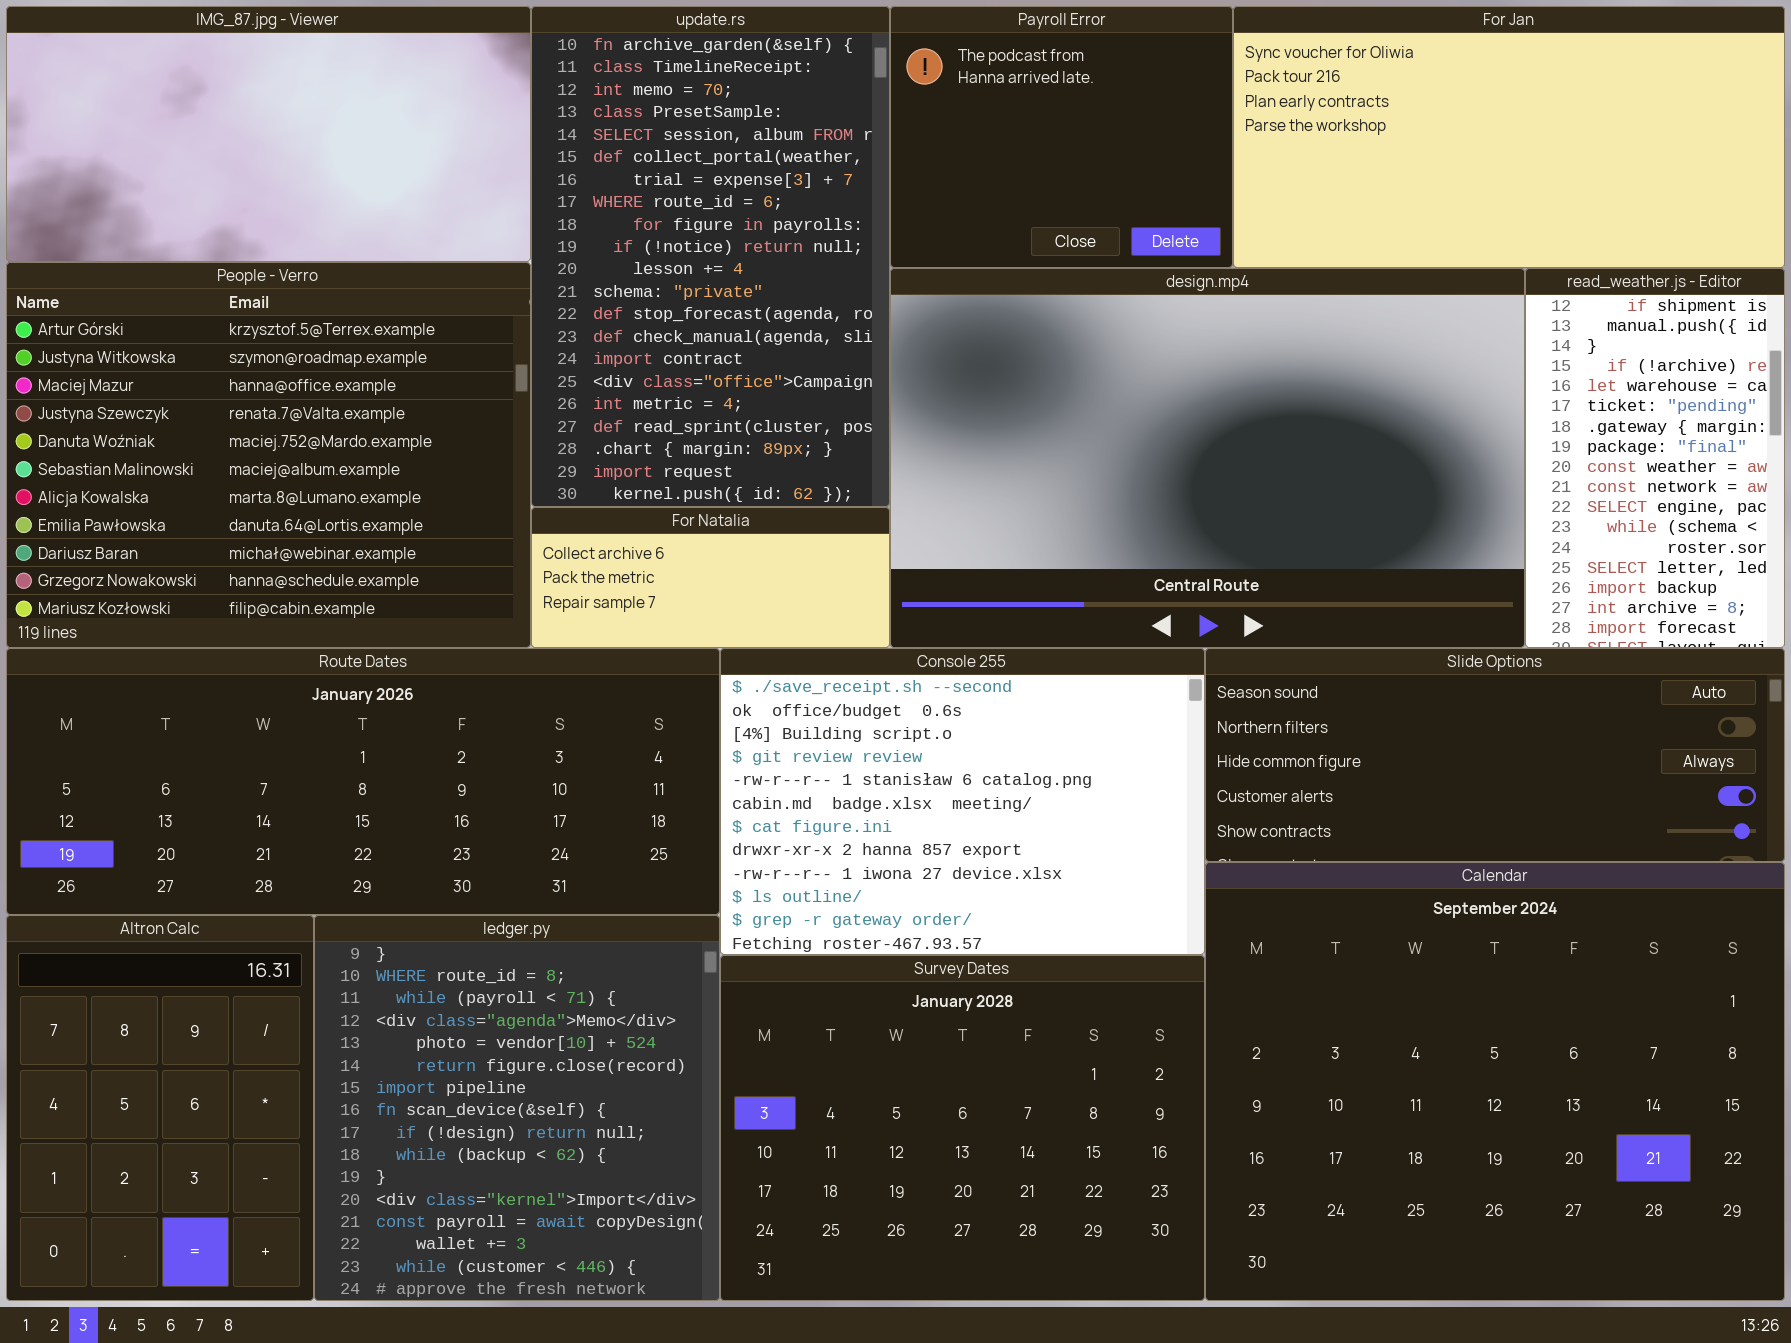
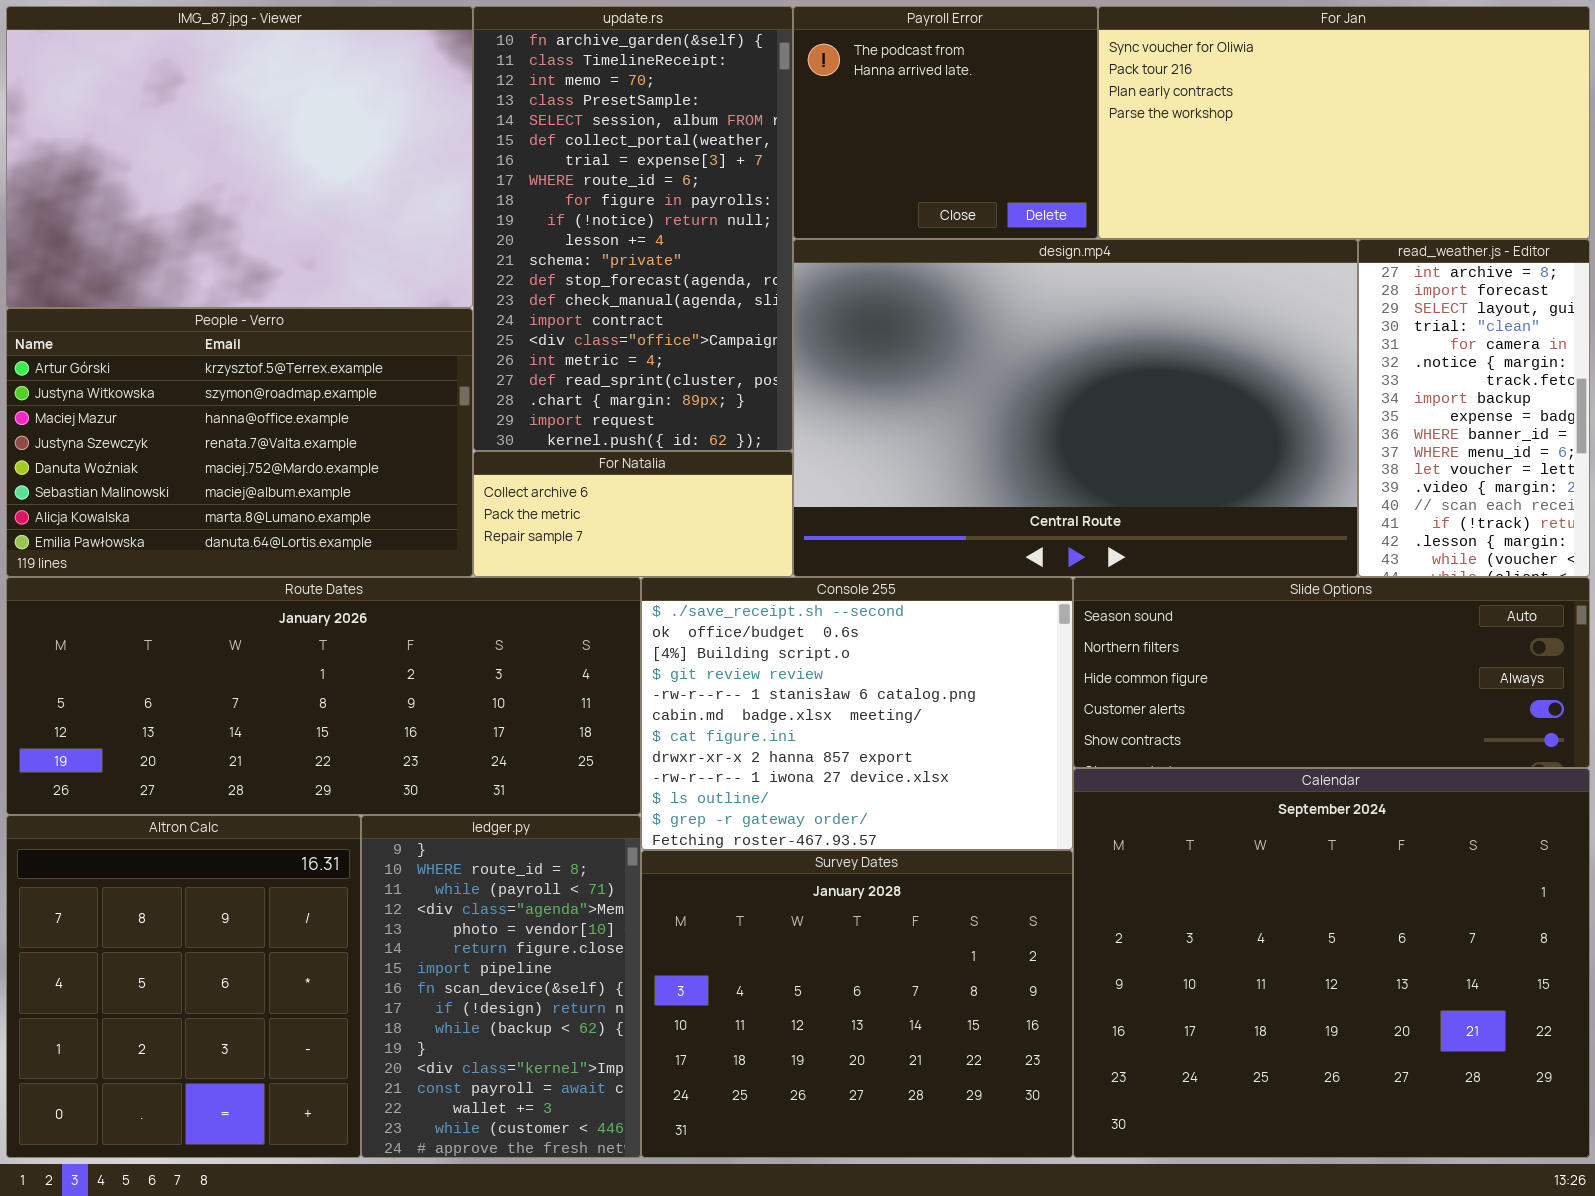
IMG_87.jpg - Viewer: [6,6,531,262] -> [6,6,473,308], resized
People - Verro: [6,262,531,648] -> [6,308,473,577], resized
read_weather.js - Editor: [1525,268,1785,648] -> [1358,239,1590,577], scrolled down 15 rows
Altron Calc: [6,915,314,1301] -> [6,815,361,1158], resized
ledger.py: [314,915,720,1301] -> [361,815,641,1158], resized

